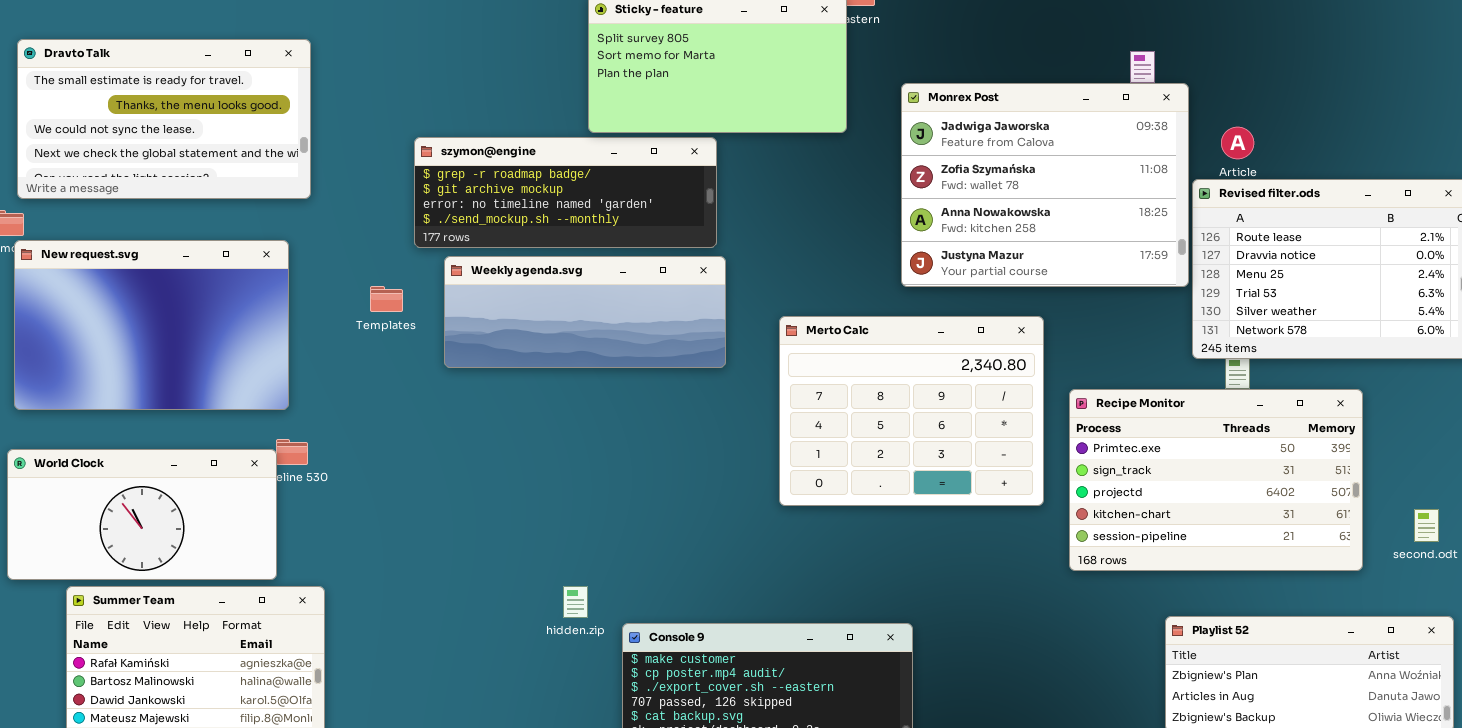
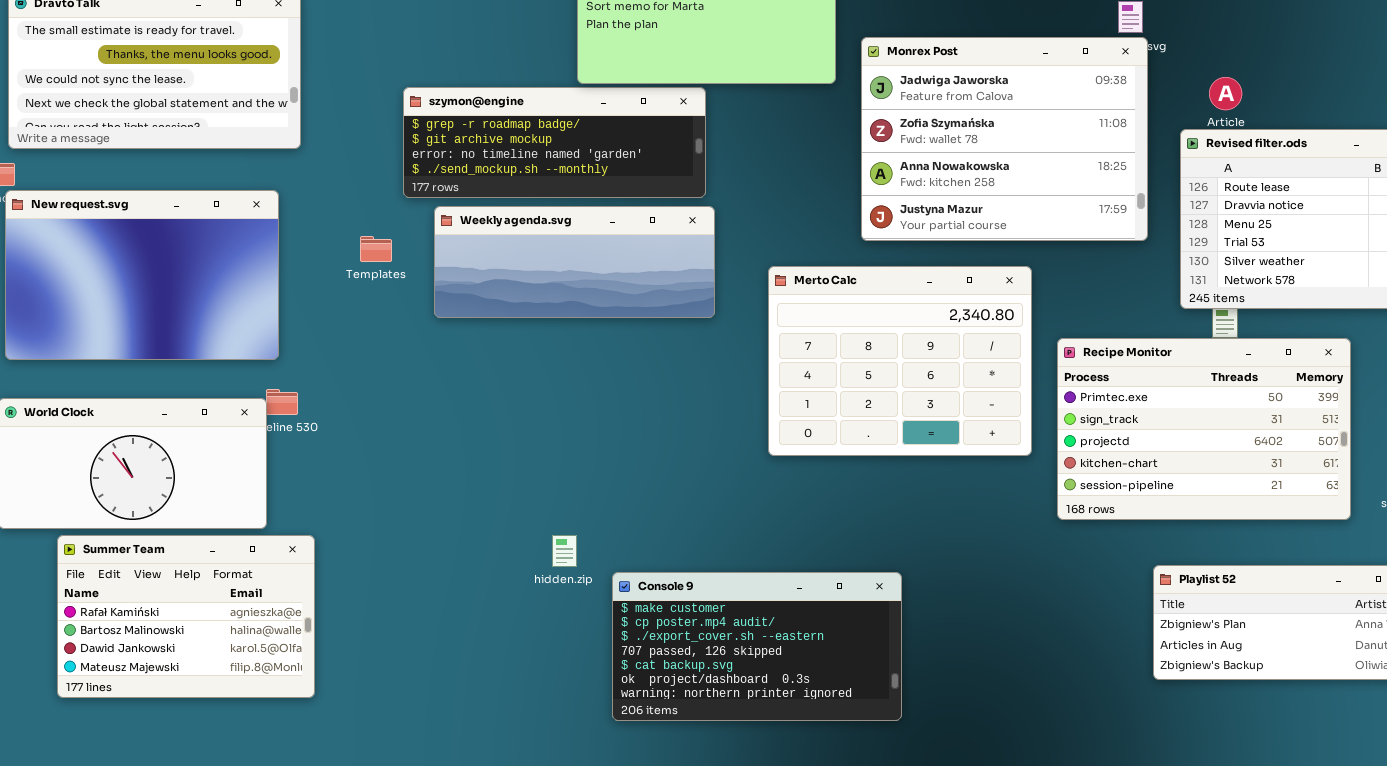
Monrex Post: [901,83,1189,287] -> [861,37,1148,241], moved

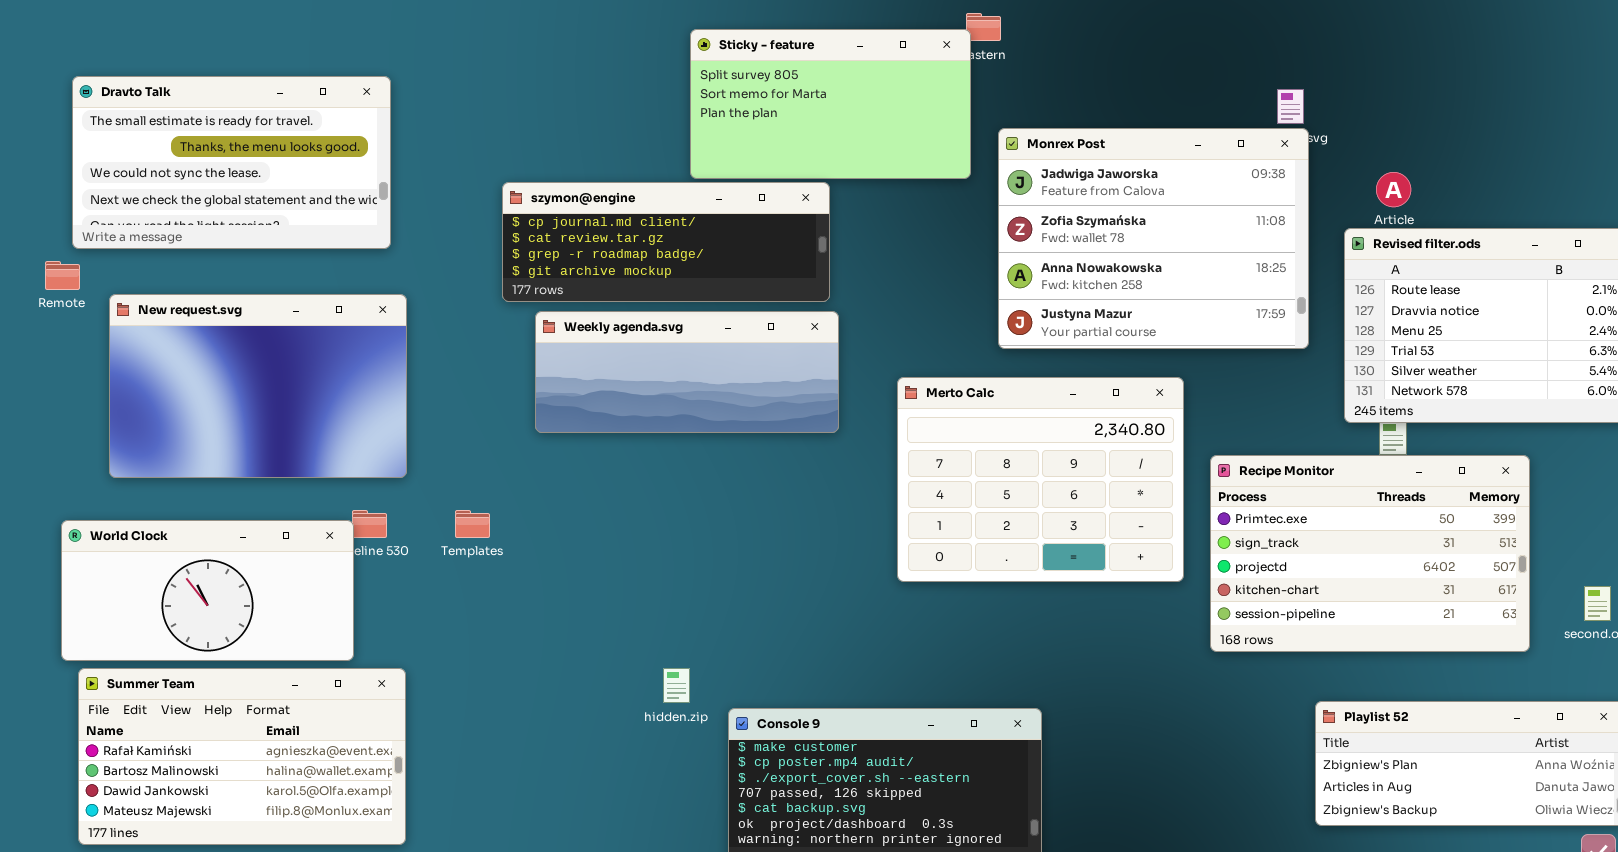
szymon@engine: [403,87,706,198] -> [502,182,830,302], scrolled up 2 rows
New request.svg: [5,190,279,360] -> [109,294,407,478], moved
Templates: [360,236,392,262] -> [455,510,490,538], moved
Summer Team: [57,535,315,698] -> [78,668,406,845], resized

